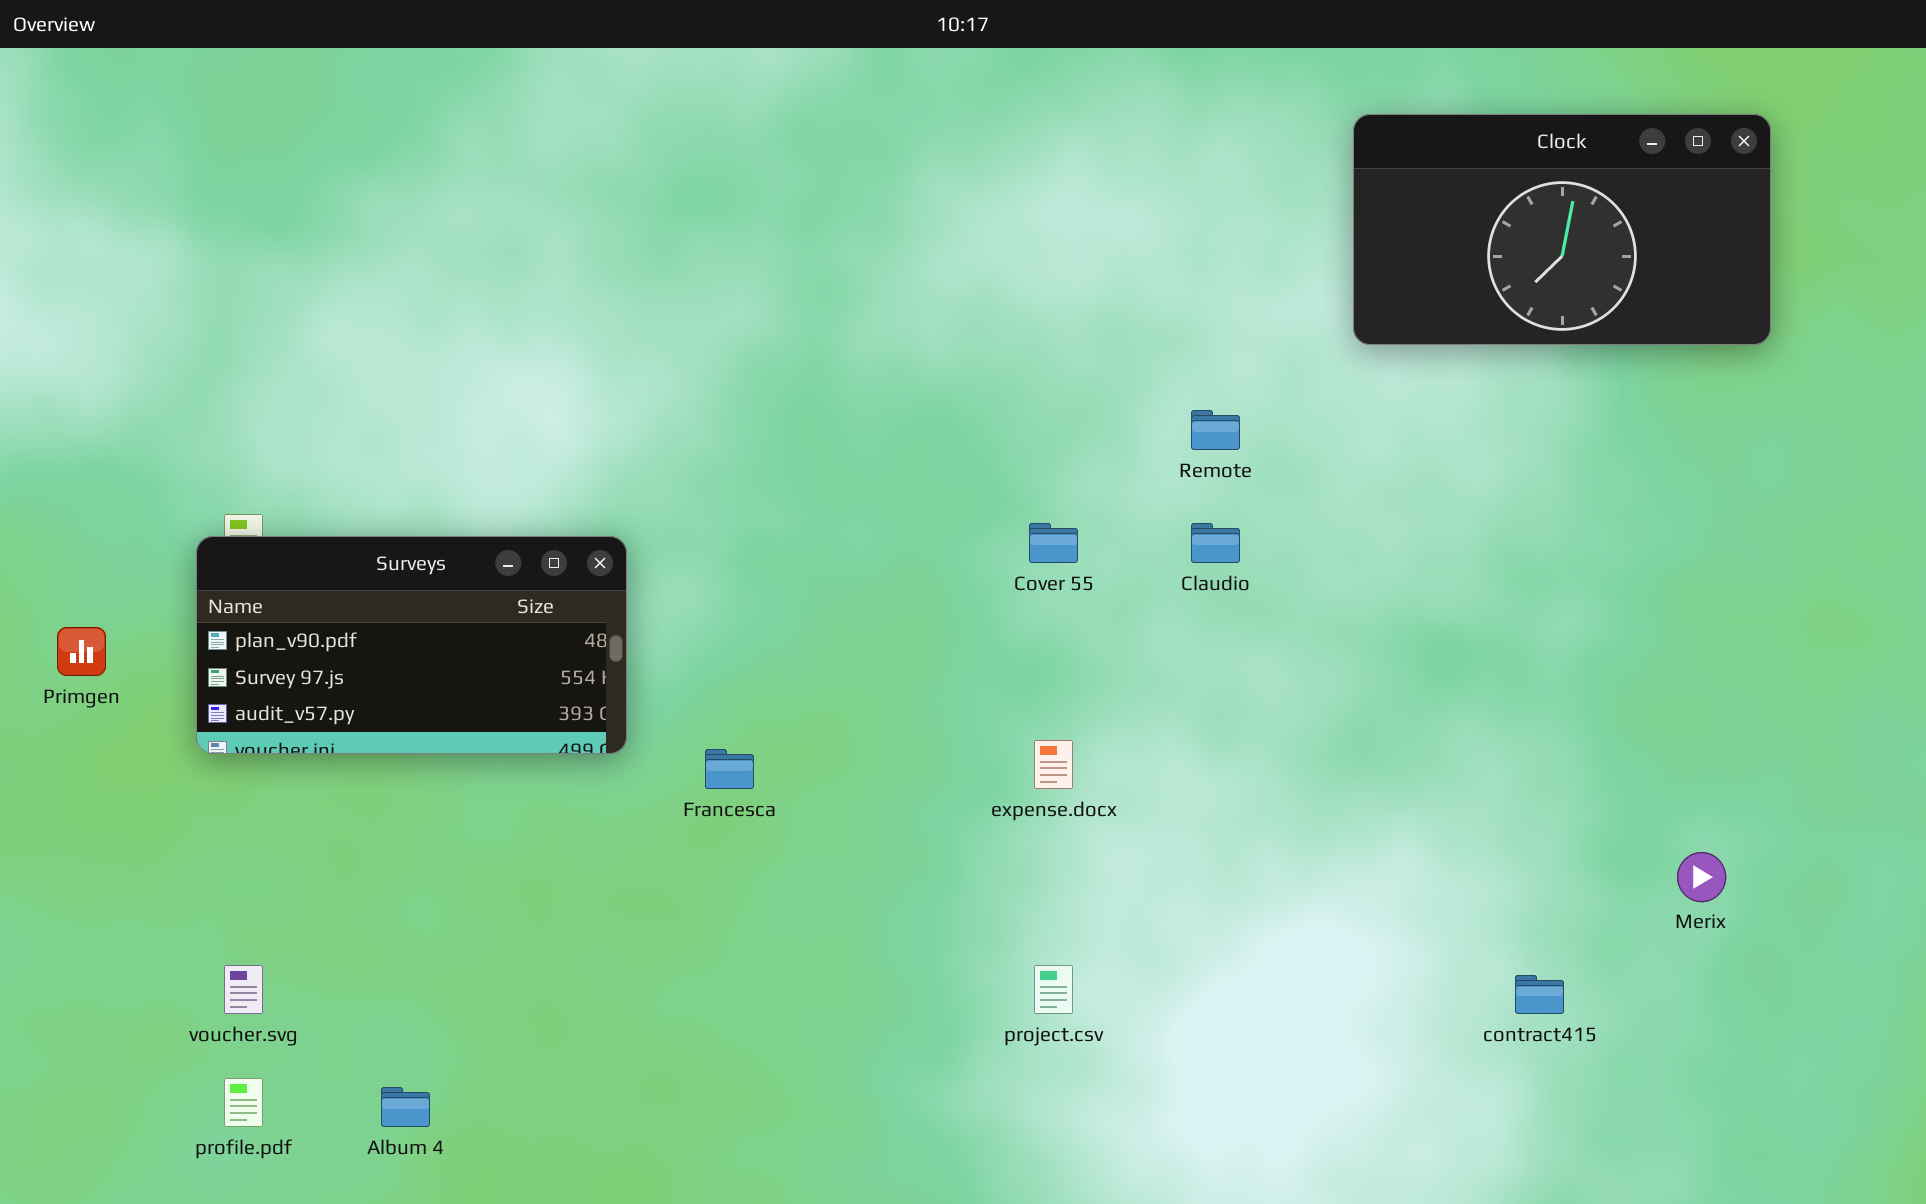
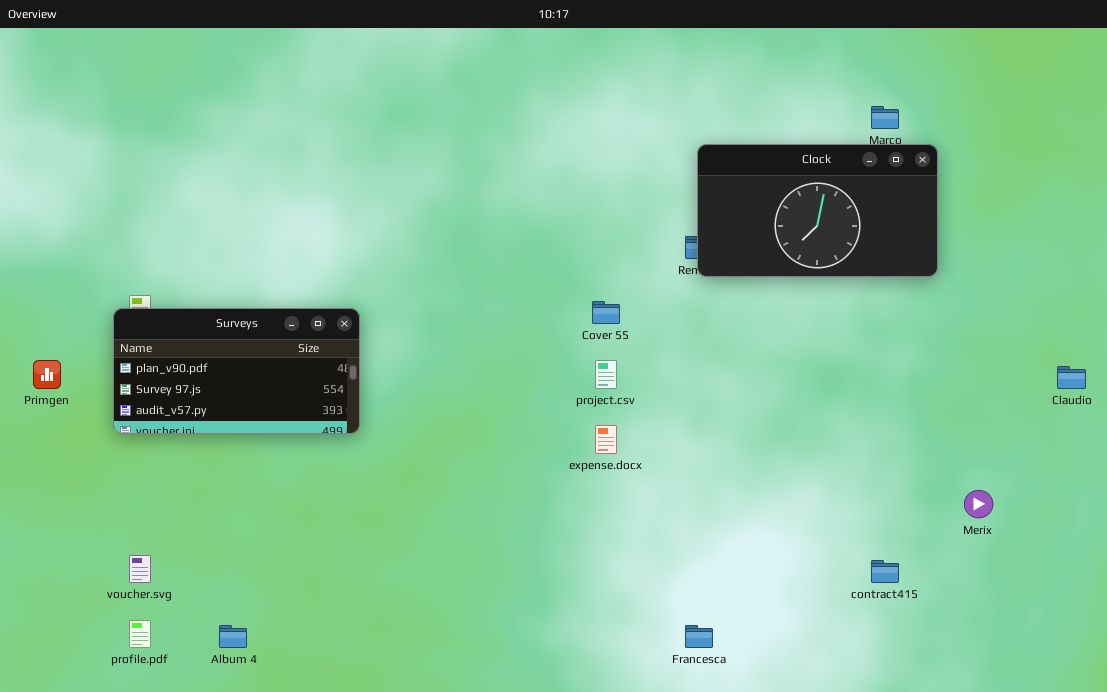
Clock: [1353,114,1771,345] -> [697,144,938,277], moved
Claudio: [1191,523,1240,563] -> [1057,366,1086,389], moved
Francesca: [705,749,754,789] -> [685,625,713,648], moved
project.csv: [1034,965,1073,1014] -> [595,360,617,389], moved

